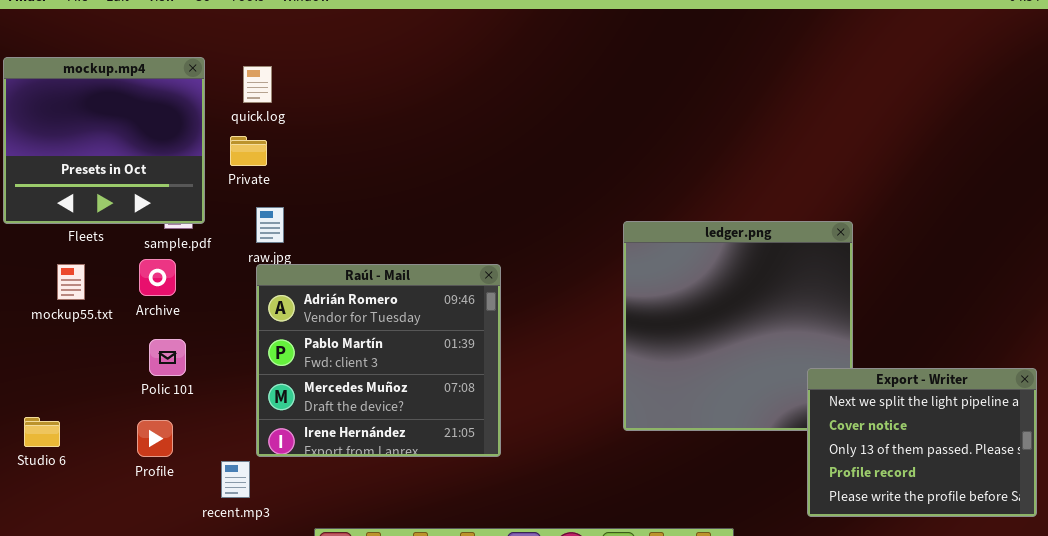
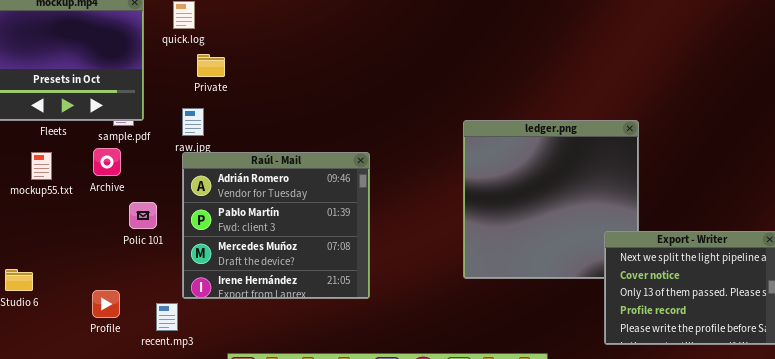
Private: [230,136,267,166] -> [197,54,225,77], moved
Polic 101: [149,339,186,376] -> [129,202,157,229], moved
Profile: [137,420,173,457] -> [92,290,120,318], moved

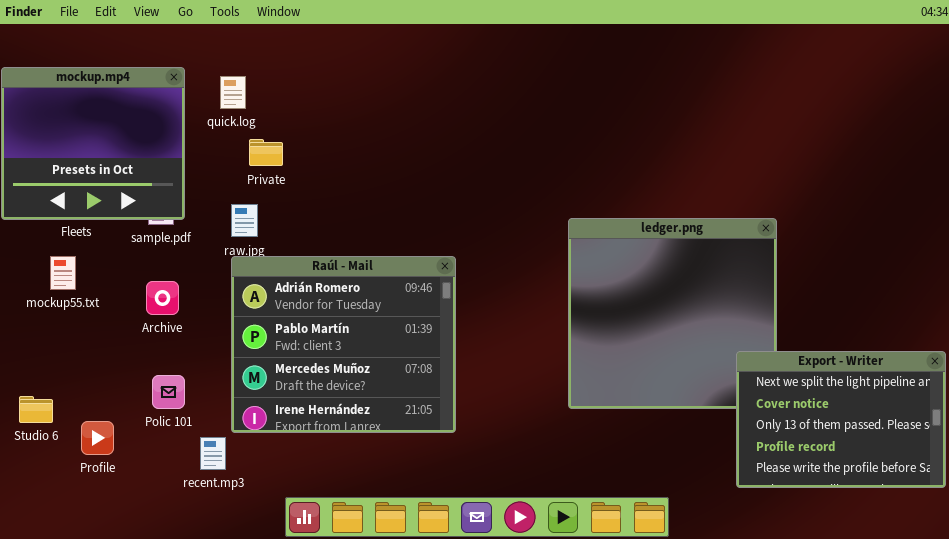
Archive: [93,148,121,176] -> [146,281,179,315], moved
Polic 101: [129,202,157,229] -> [152,375,185,409], moved
Profile: [92,290,120,318] -> [81,421,114,455], moved

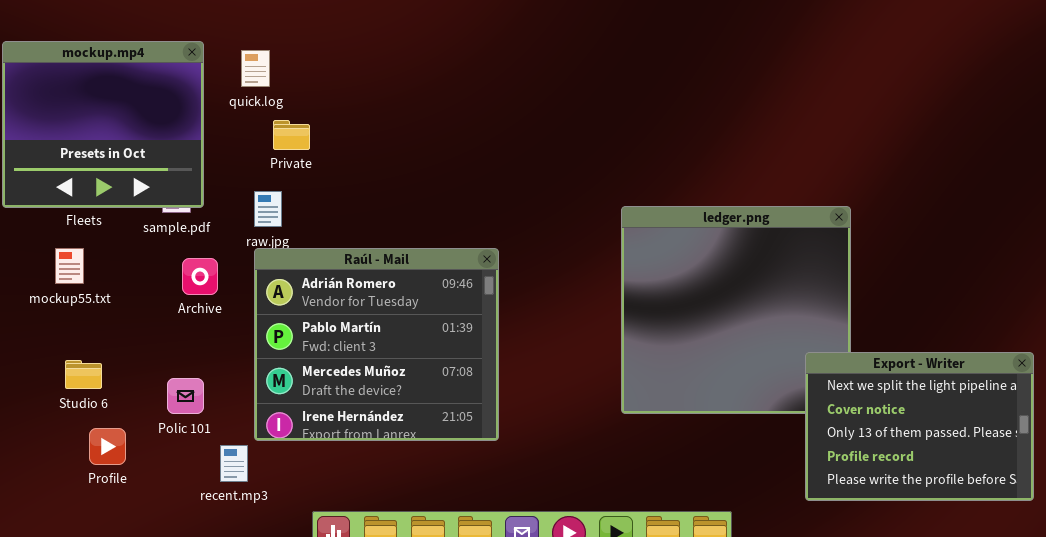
Archive: [146,281,179,315] -> [182,258,218,295], moved
Studio 6: [19,396,53,423] -> [65,360,102,389], moved

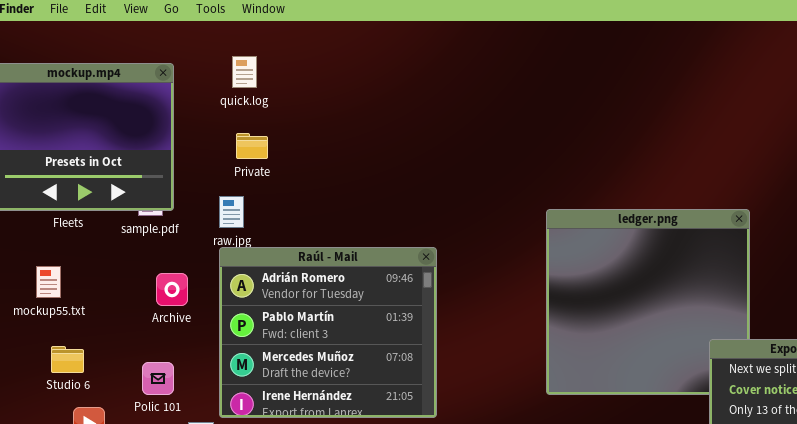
quick.log: [241,50,270,87] -> [232,56,257,88], moved
mockup55.txt: [55,248,84,284] -> [36,266,61,298], moved
Archive: [182,258,218,295] -> [156,273,188,306], moved

